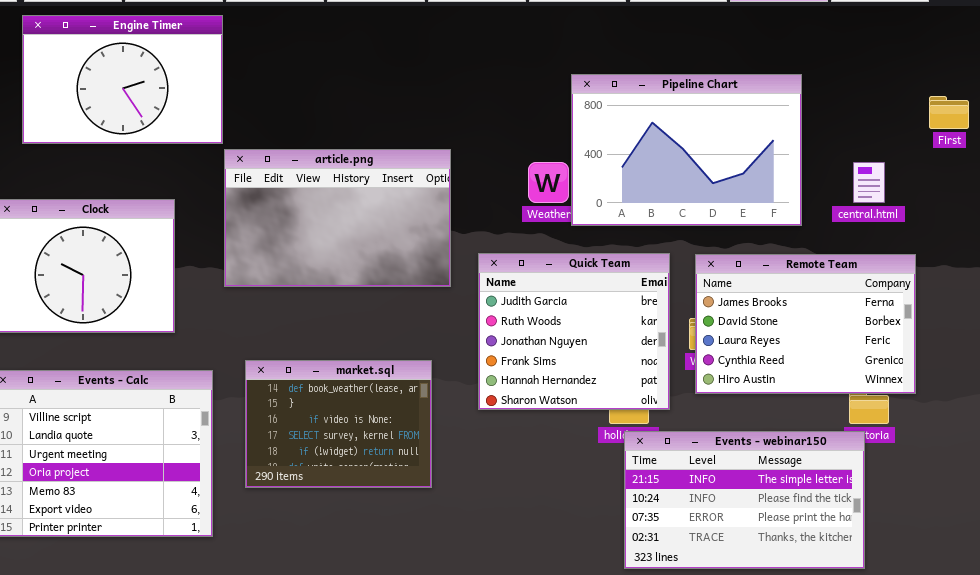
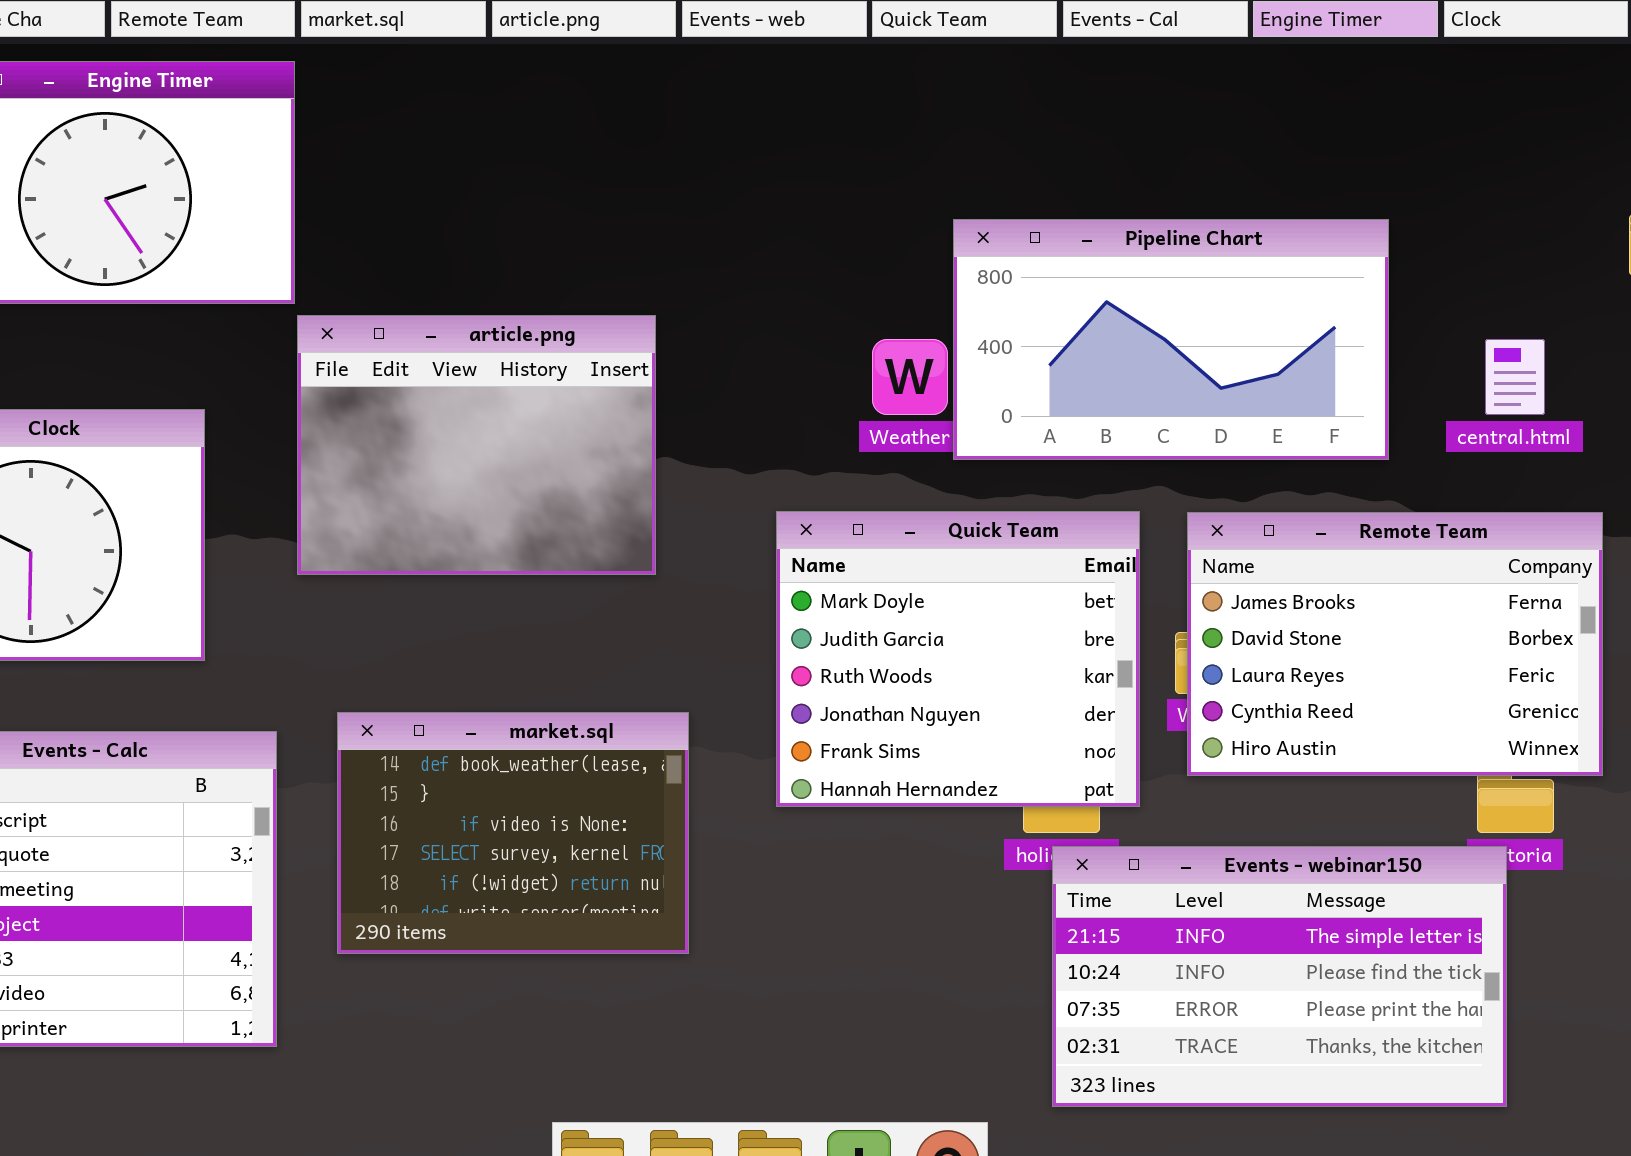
Pipeline Chart: [571,74,802,226] -> [953,219,1389,460], resized
article.png: [224,149,451,287] -> [297,315,656,575], resized
Quick Team: [478,253,670,410] -> [776,511,1140,807], scrolled up 1 row

